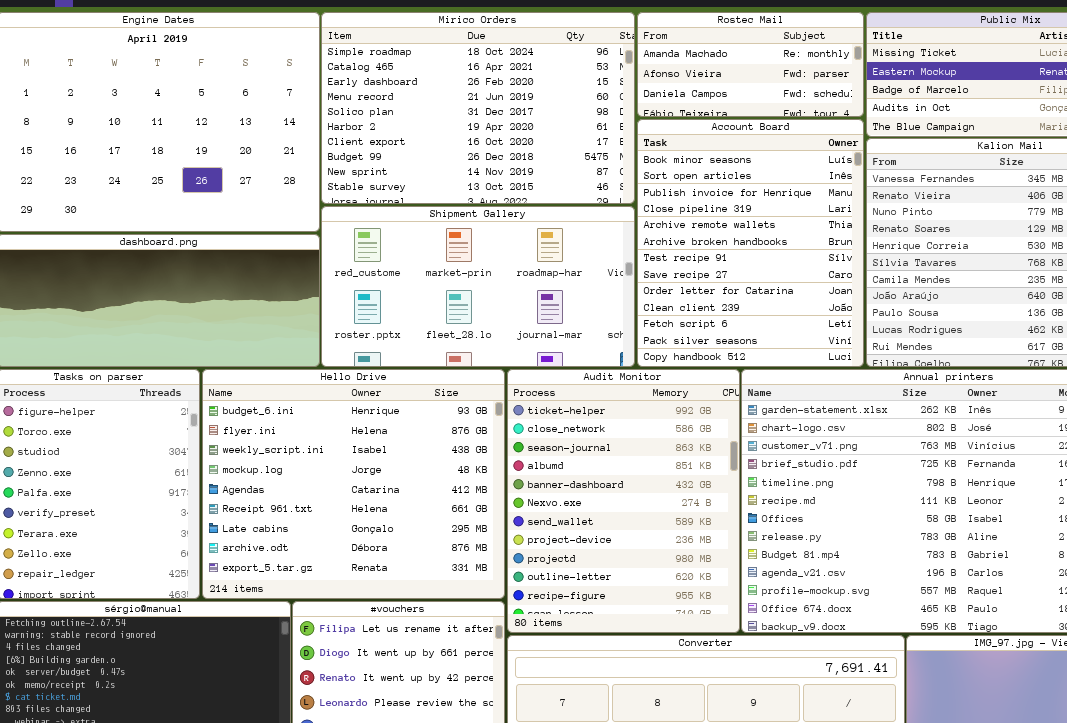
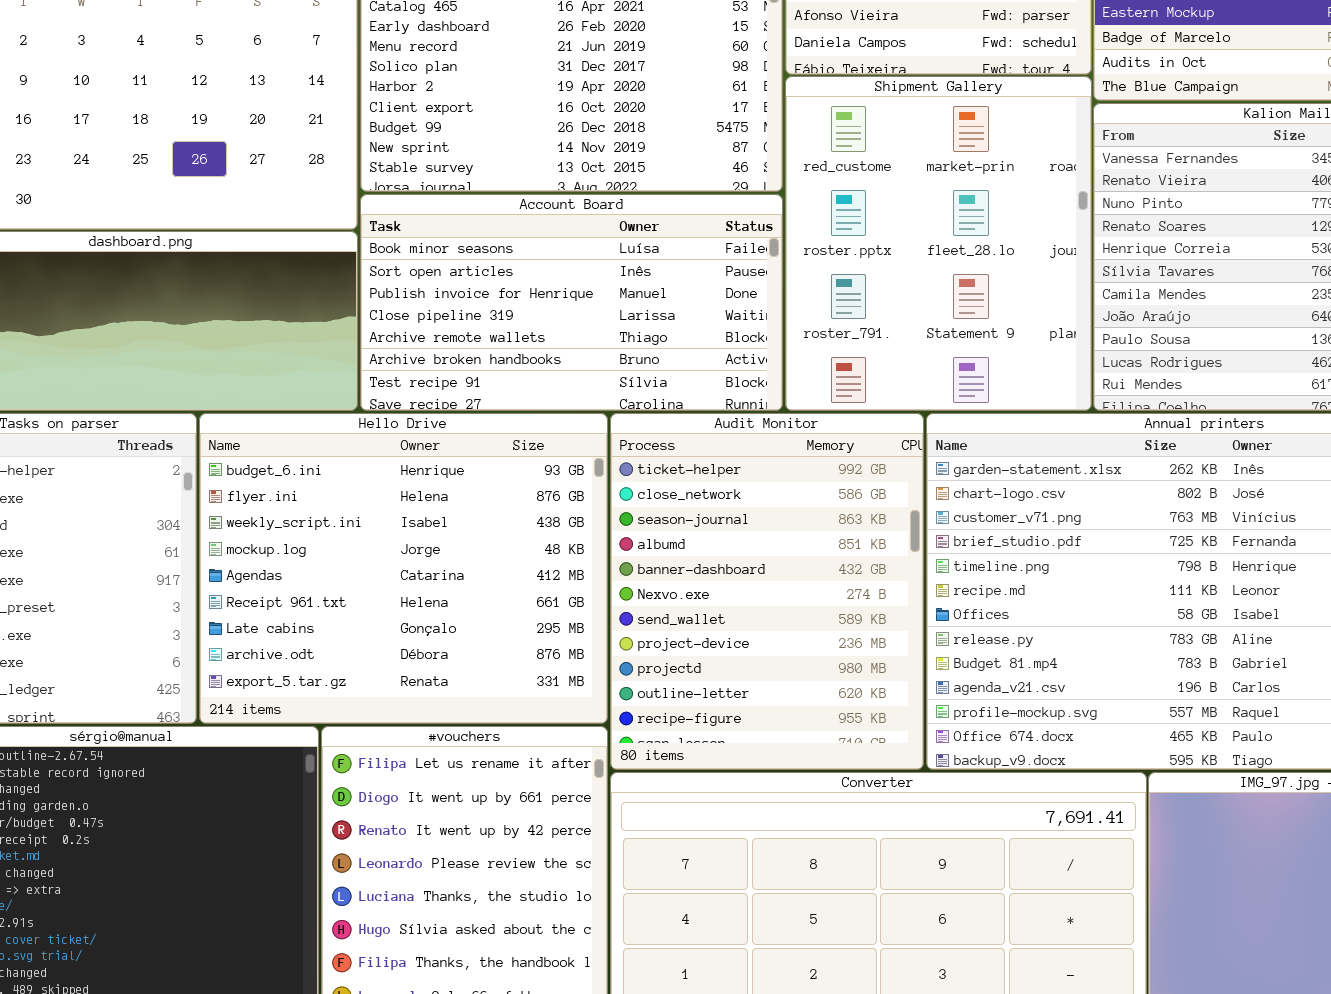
Account Board: [637,119,864,367] -> [360,194,783,411], moved, resized
Shipment Gallery: [321,206,635,367] -> [785,76,1092,411], moved, resized

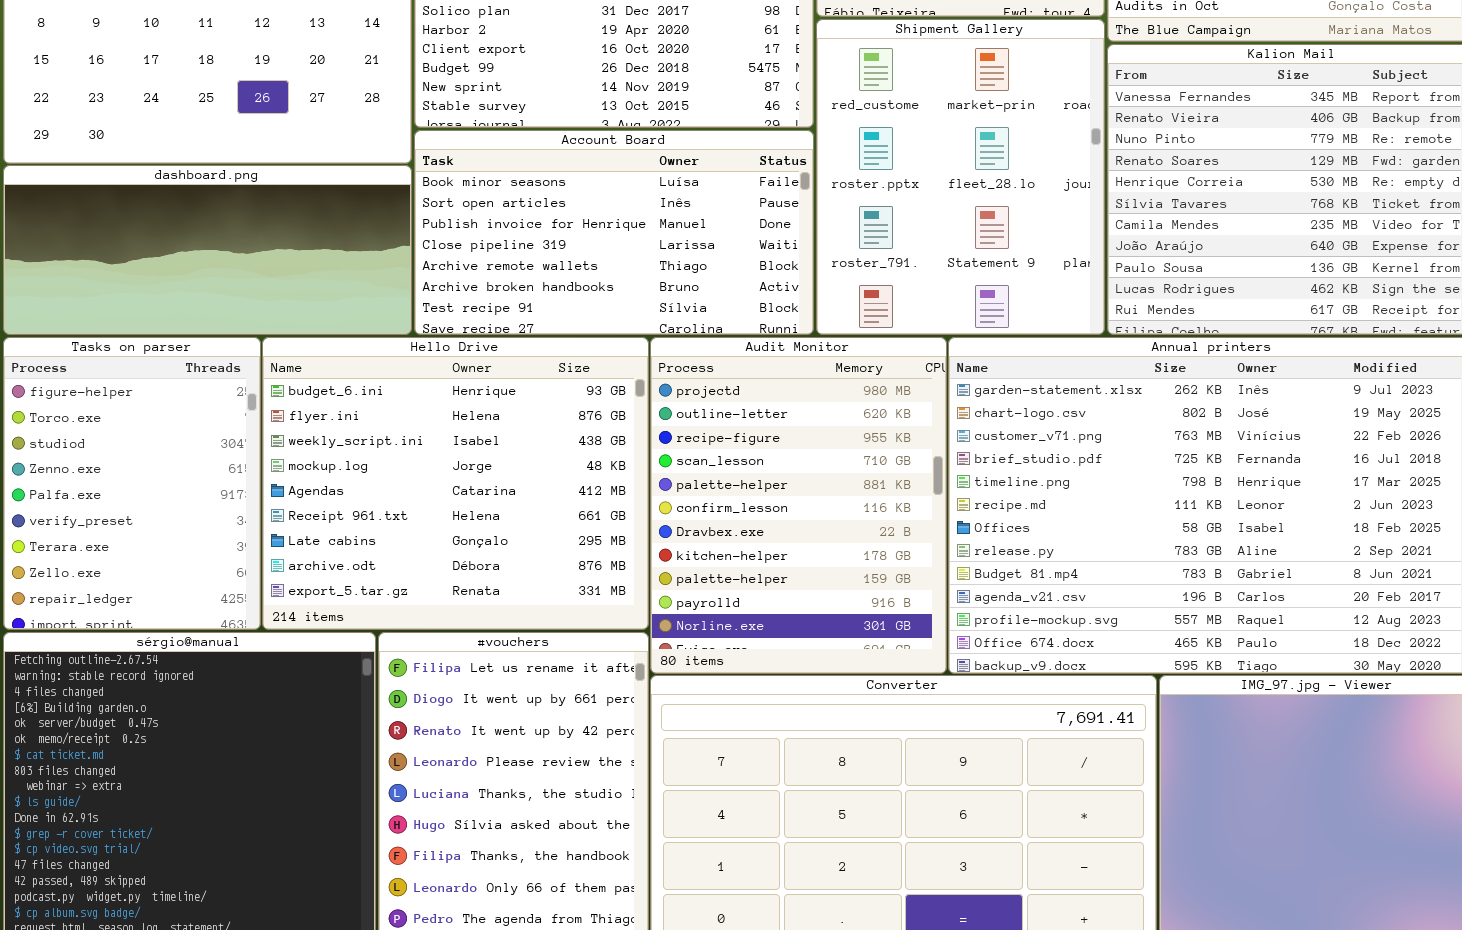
Audit Monitor: [610,413,924,770] -> [650,337,947,674], scrolled down 8 rows

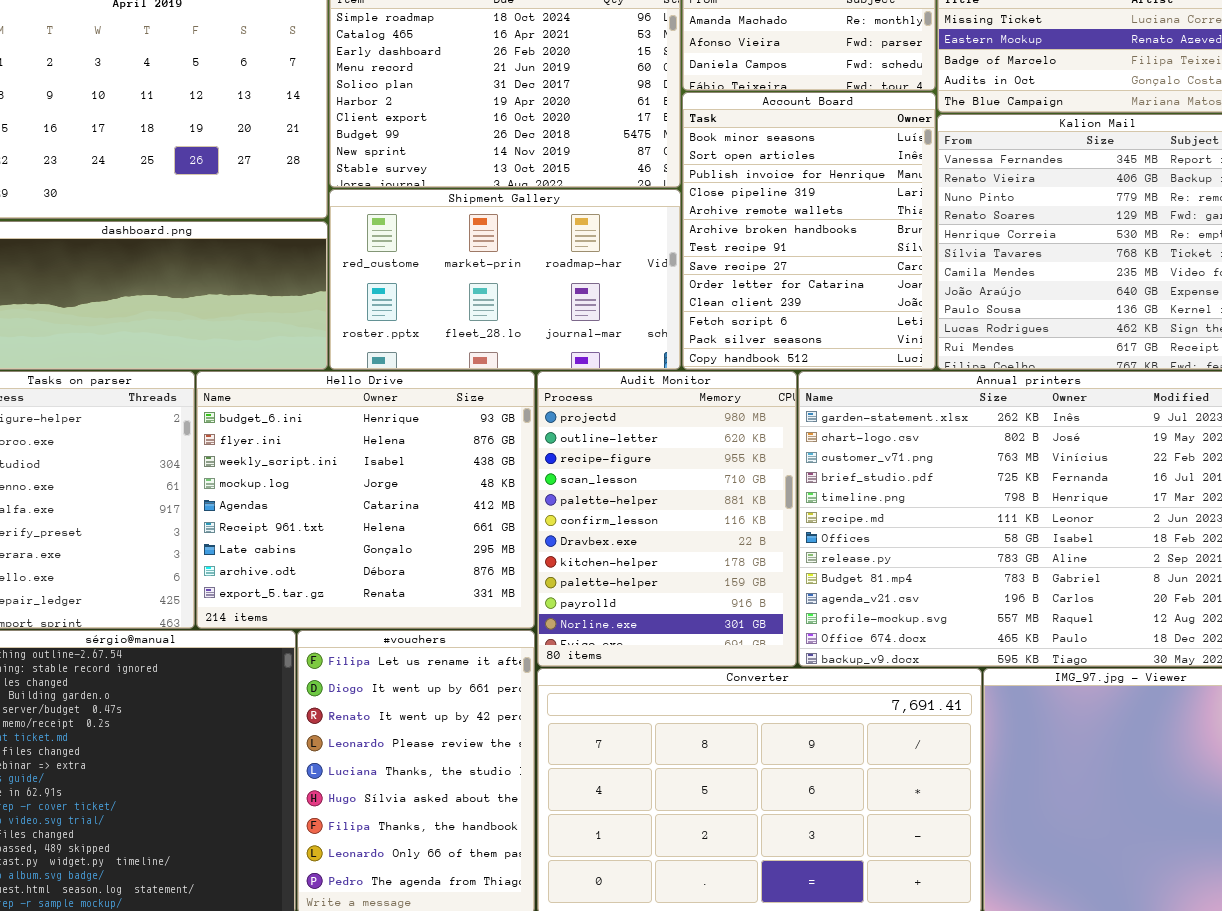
Shipment Gallery: [816,19,1105,335] -> [329,189,681,370], moved, resized
Account Board: [414,130,814,335] -> [682,92,936,370], moved, resized

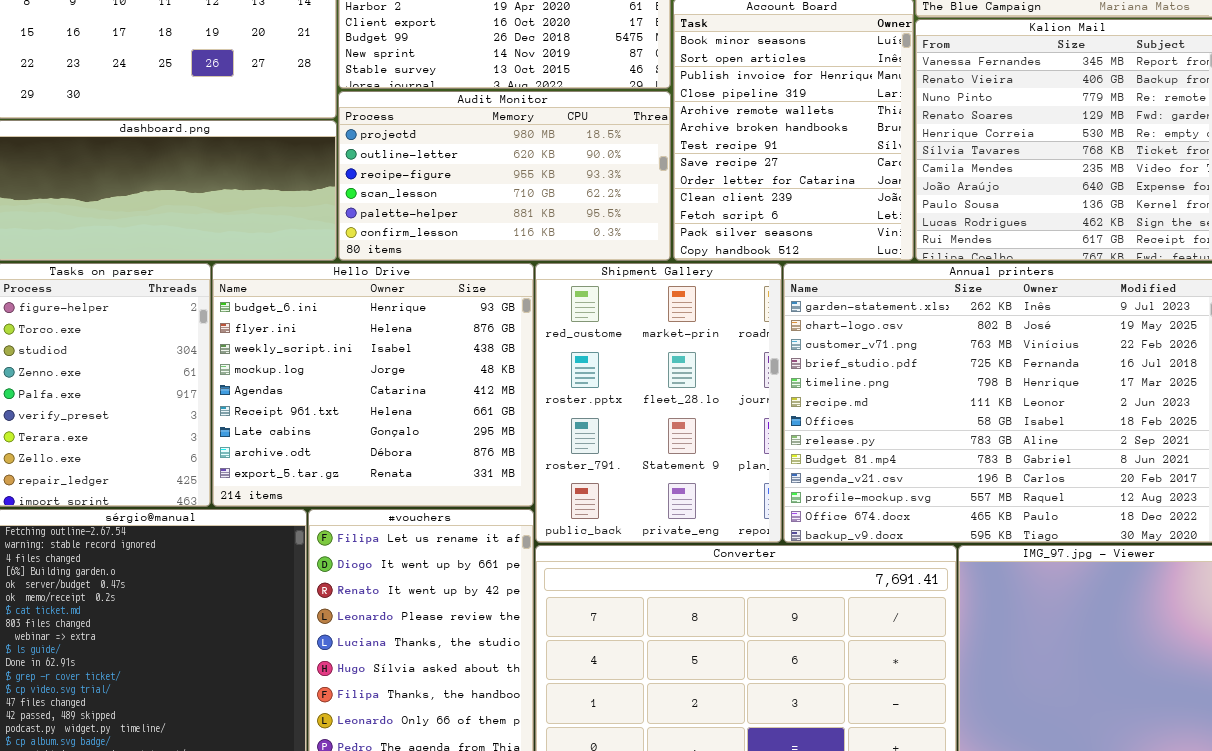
Shipment Gallery: [329,189,681,370] -> [535,263,782,543], moved, resized
Audit Monitor: [537,371,797,667] -> [338,91,671,261], moved, resized

